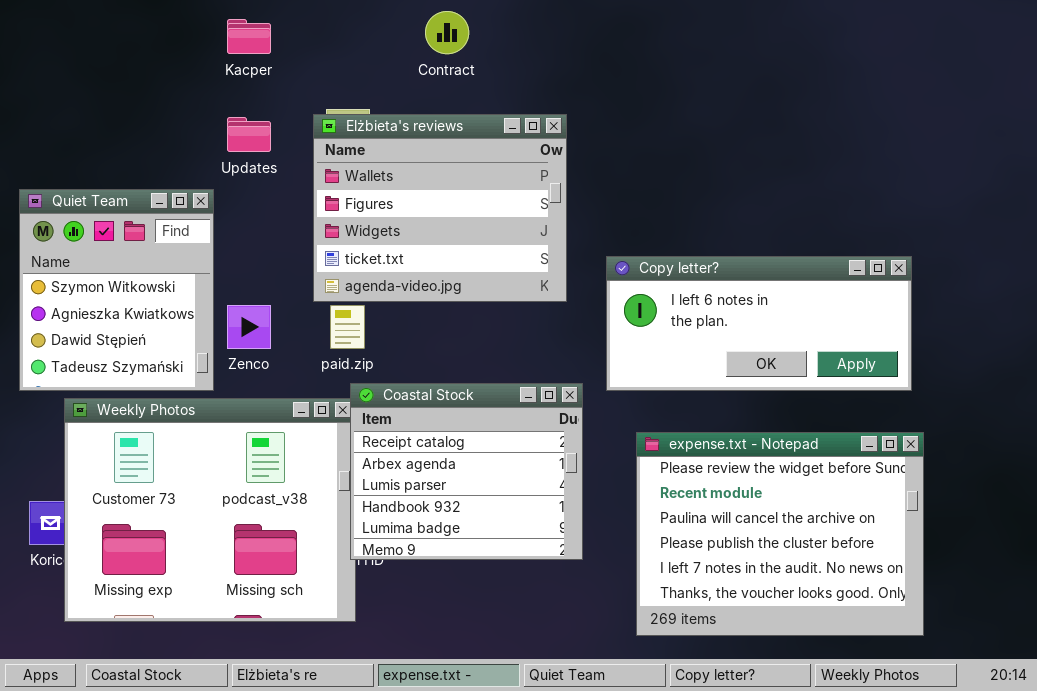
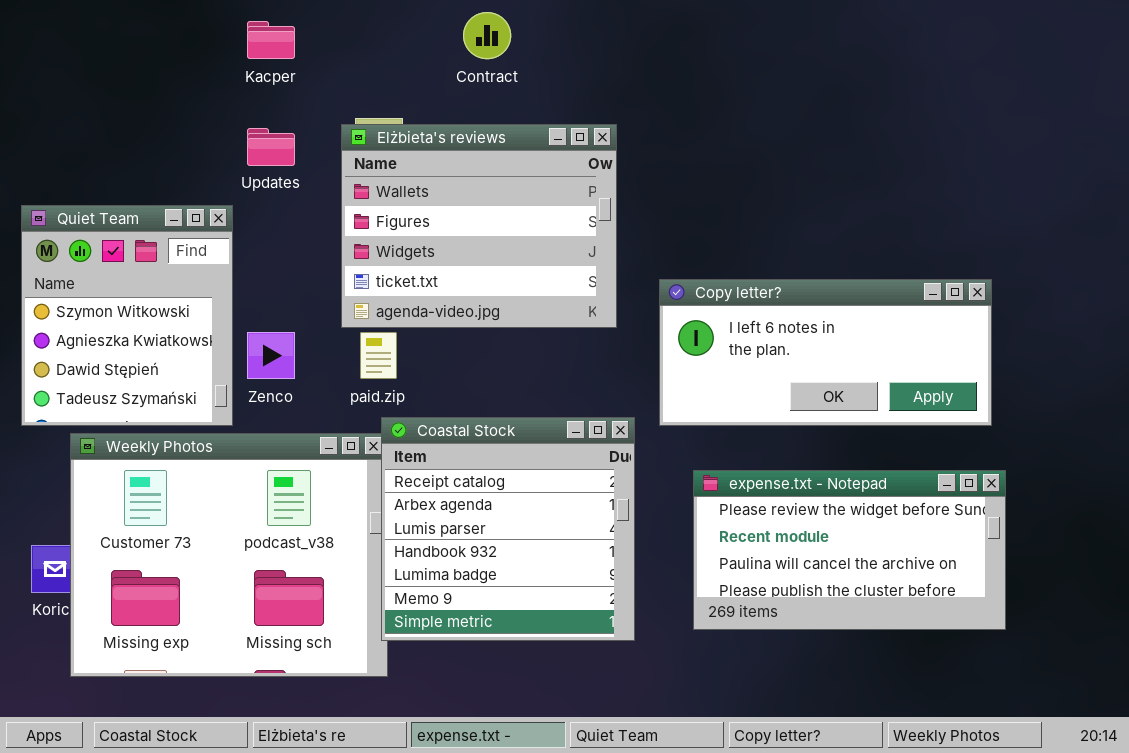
Coastal Stock: [350,383,583,560] -> [381,417,635,641], resized
expense.txt - Notepad: [636,432,924,636] -> [693,470,1006,630], resized

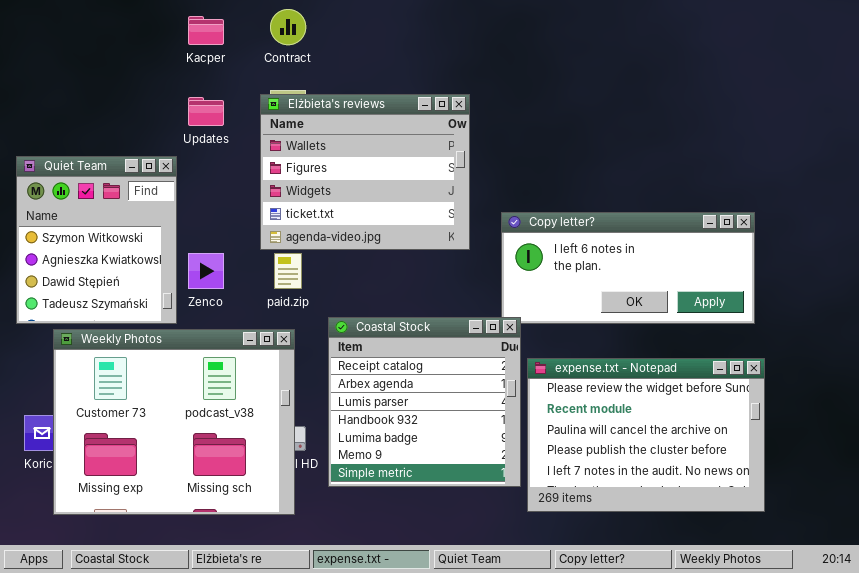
Contract: [463,12,511,59] -> [270,9,306,45], moved
Coastal Stock: [381,417,635,641] -> [328,317,521,487], moved
expense.txt - Notepad: [693,470,1006,630] -> [527,358,765,512], resized

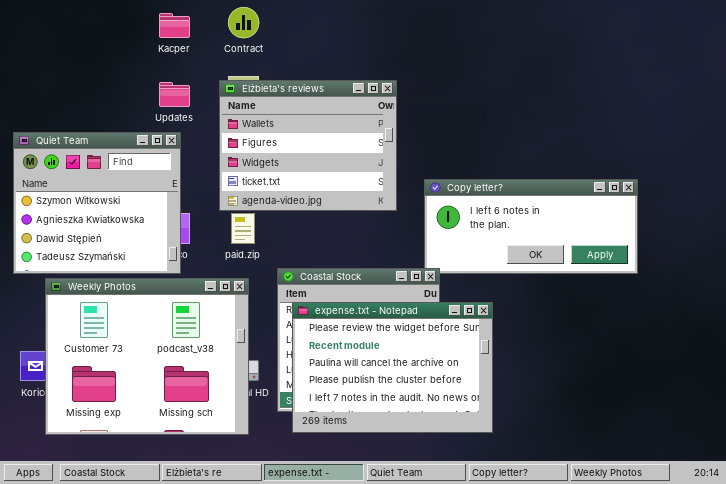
Quiet Team: [16,156,177,324] -> [13,132,181,274], resized
expense.txt - Notepad: [527,358,765,512] -> [292,302,493,433], moved

